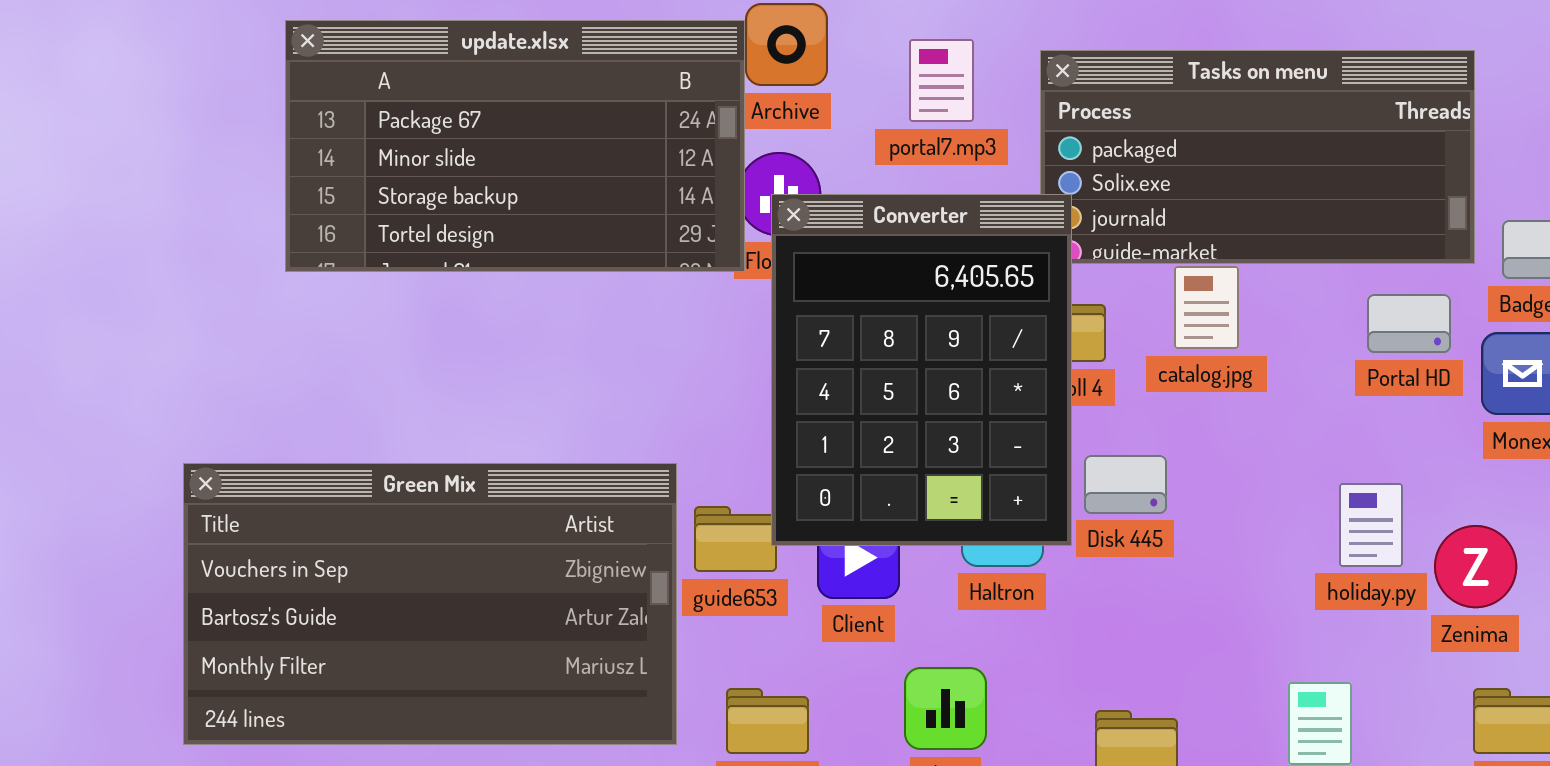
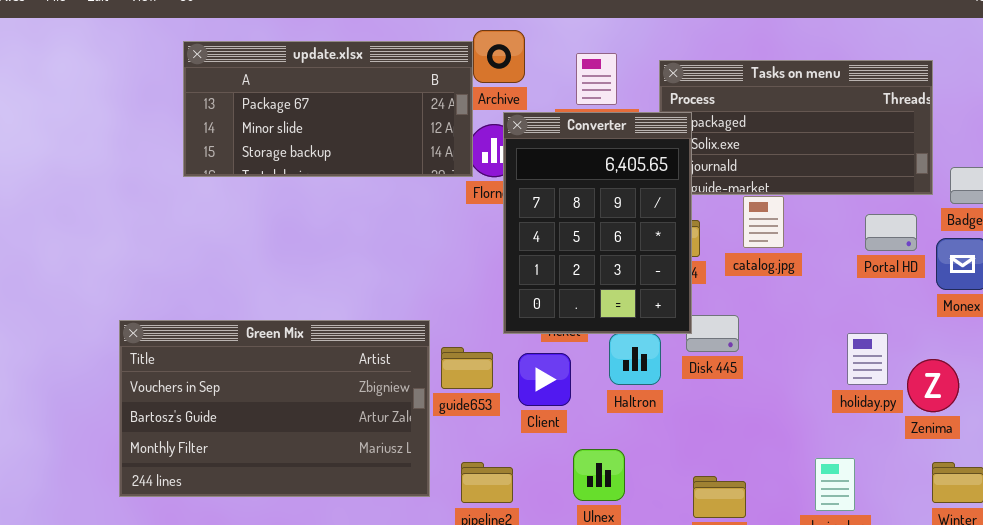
update.xlsx: [285,20,745,272] -> [183,41,473,177], resized
Converter: [771,194,1072,546] -> [503,112,692,334], moved

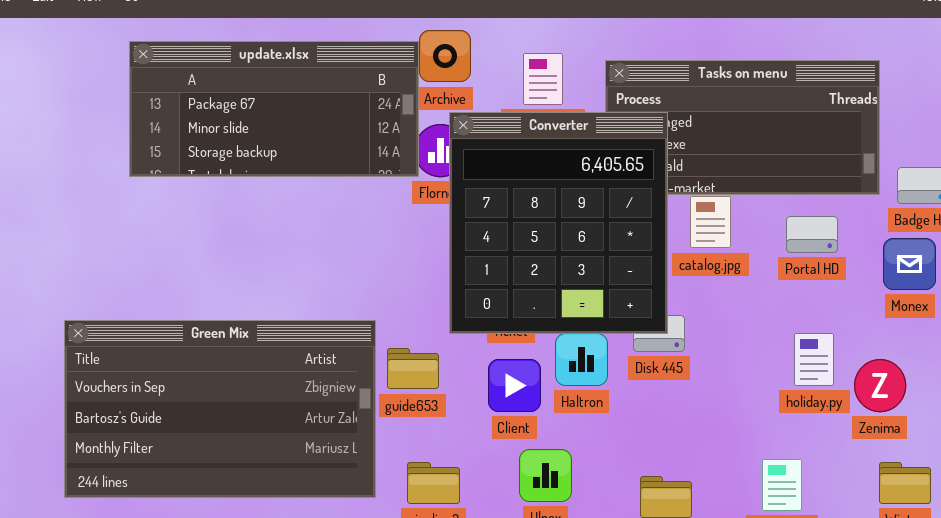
Converter: [503,112,692,334] -> [449,112,668,334], resized
Portal HD: [865,214,917,251] -> [786,216,838,253], moved
Client: [518,353,571,406] -> [488,359,541,412], moved

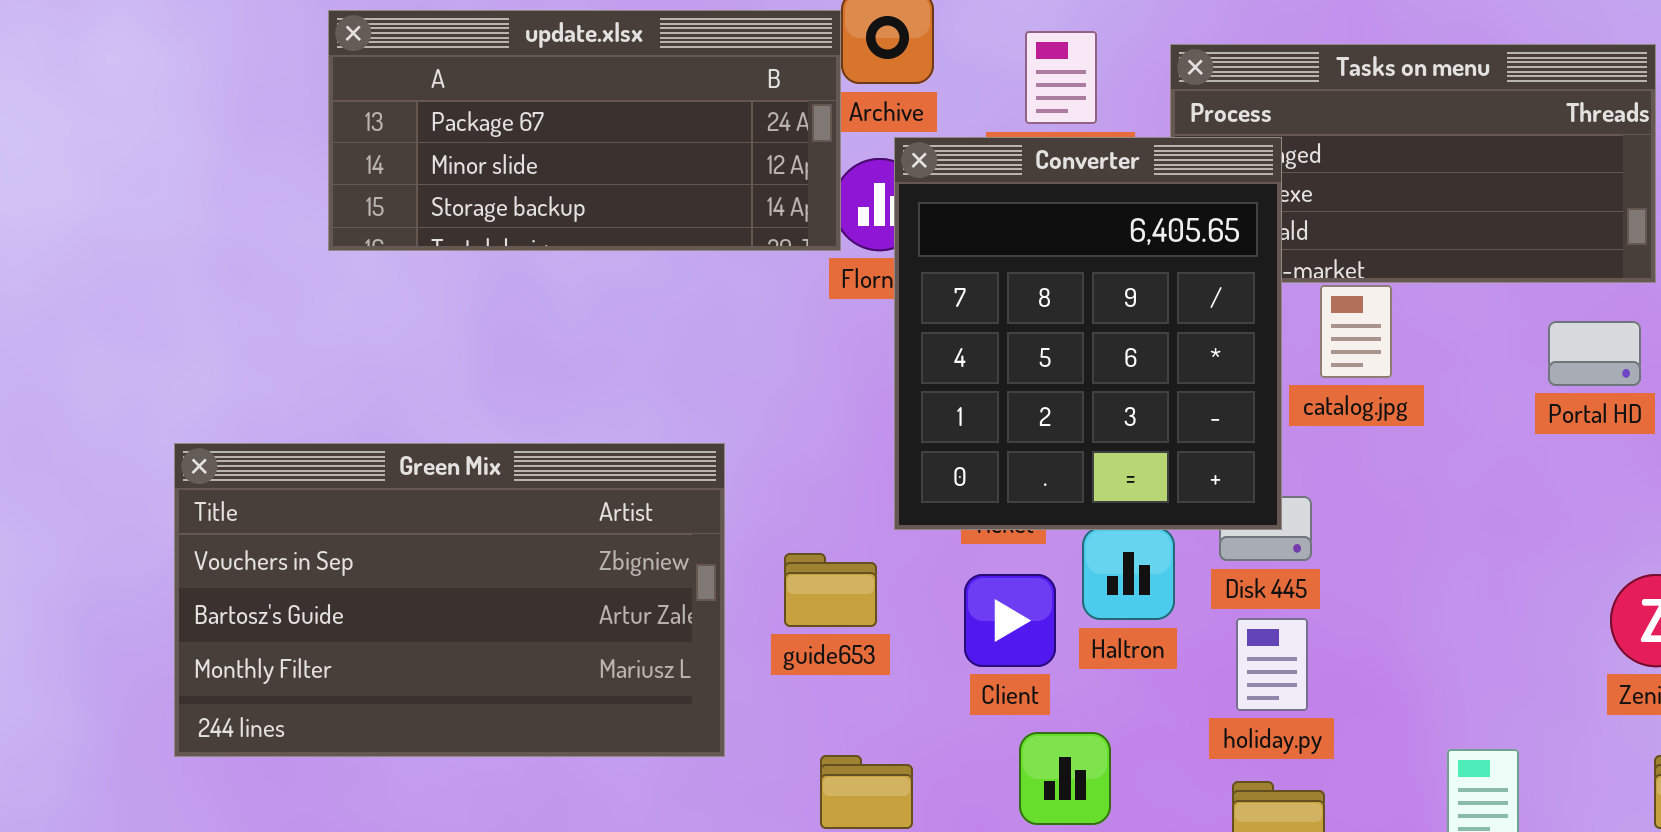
Portal HD: [786,216,838,253] -> [1548,321,1641,386], moved
Green Mix: [64,320,376,498] -> [174,443,725,757], moved
holiday.py: [794,333,834,386] -> [1236,618,1308,711], moved

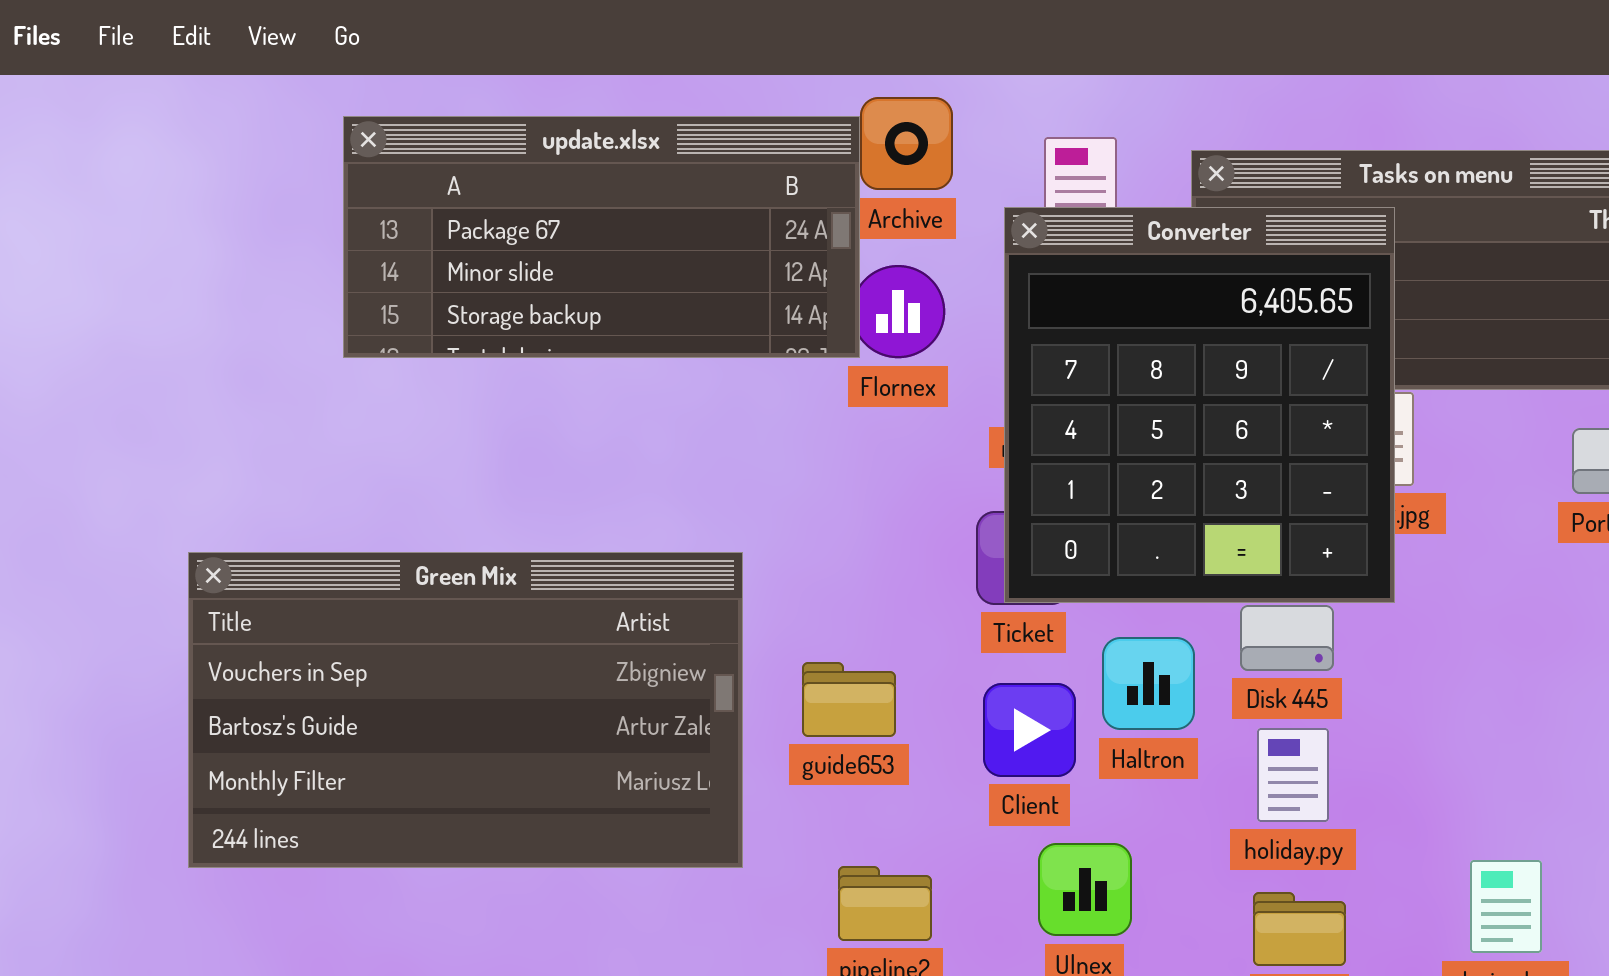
Converter: [894,137,1282,530] -> [1004,207,1395,603], moved

